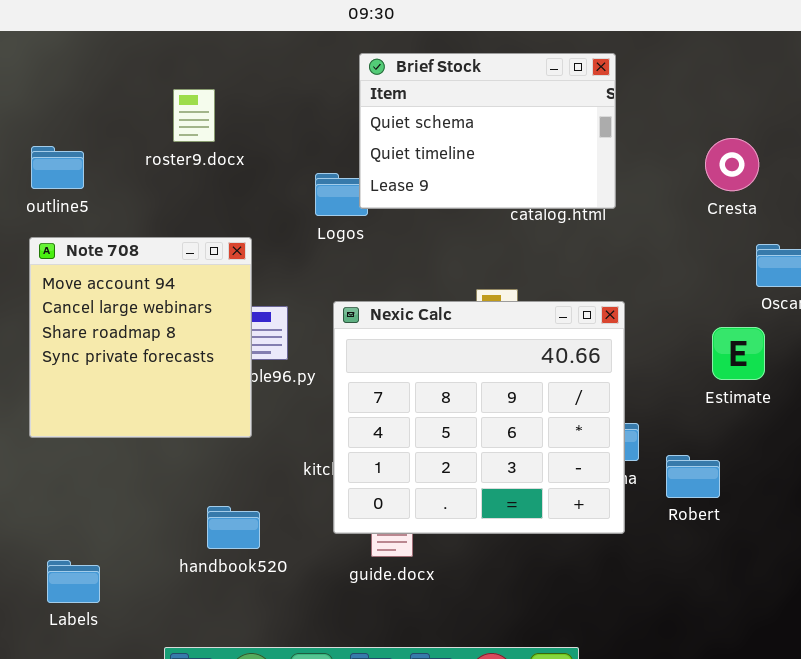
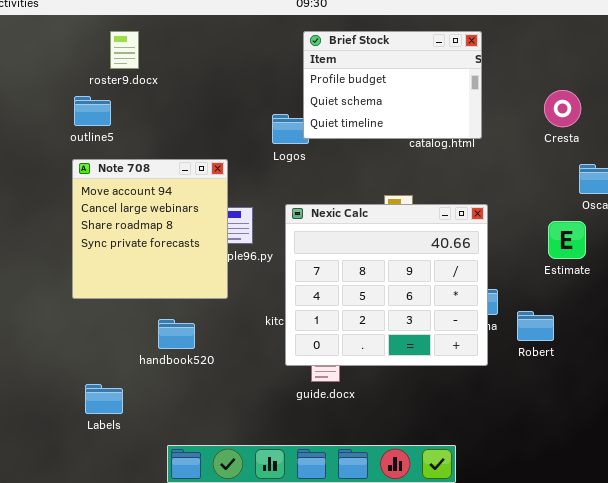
Brief Stock: [359,53,616,209] -> [303,31,482,139], scrolled up 1 row
roster9.docx: [173,89,215,142] -> [110,31,139,69], moved
handbook520: [207,506,260,549] -> [158,319,195,349], moved

